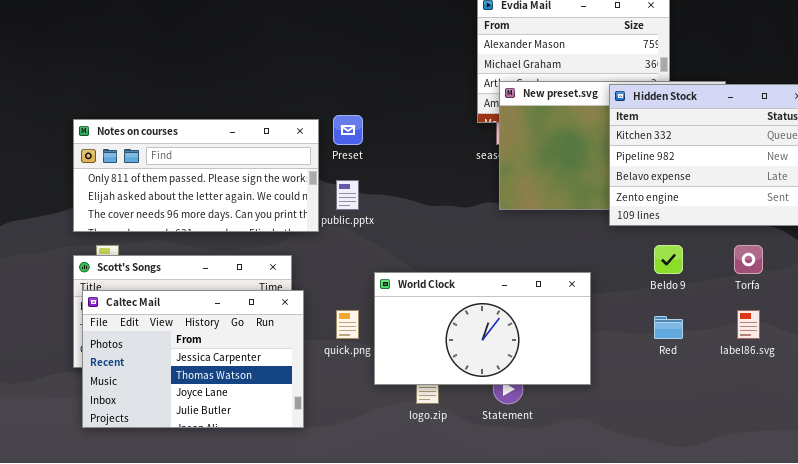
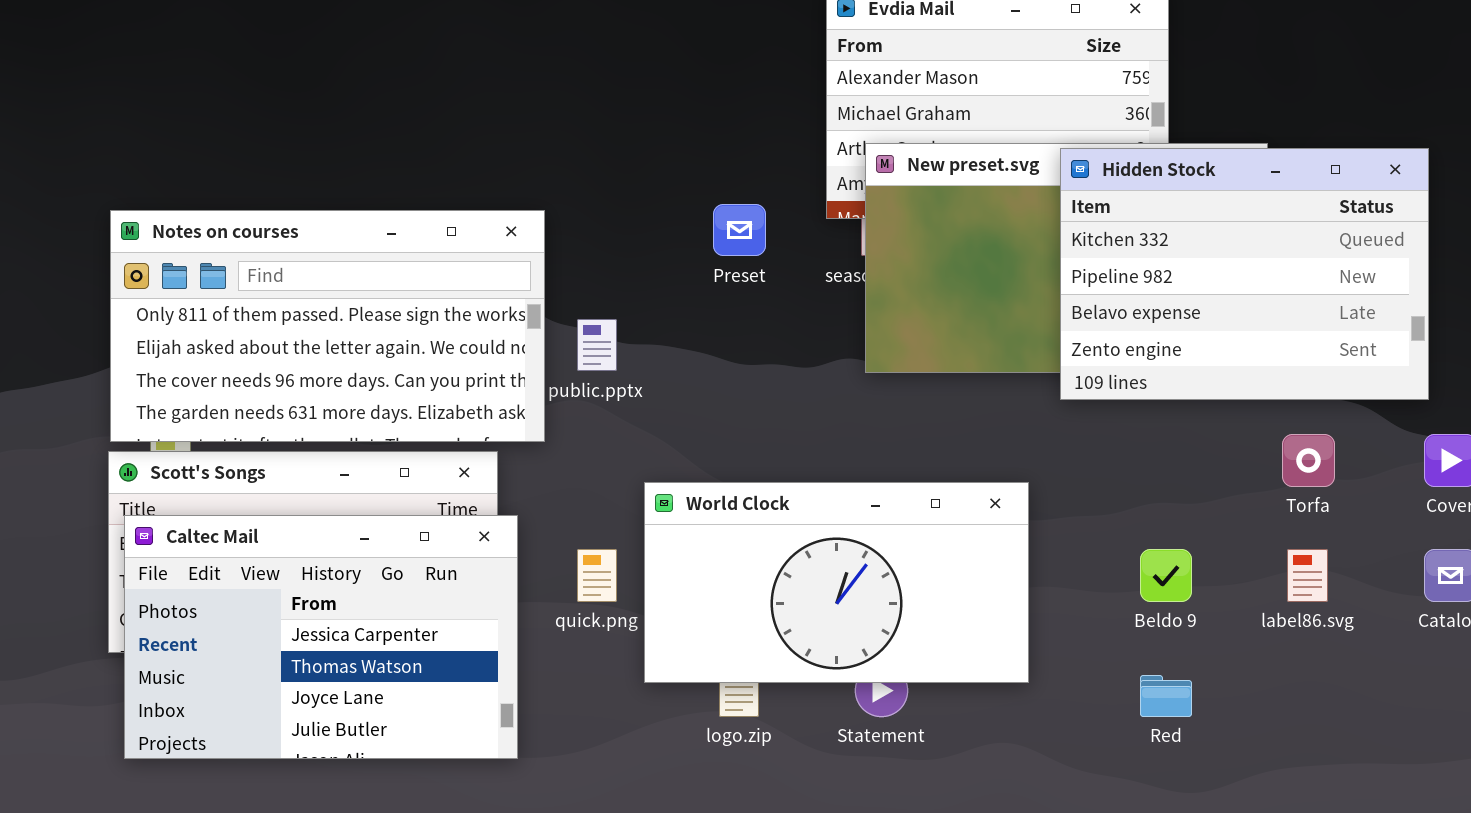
Preset: [333,115,363,145] -> [713,204,766,256], moved
Notes on courses: [73,119,319,232] -> [110,210,545,442], resized
Beldo 9: [654,245,683,274] -> [1140,549,1192,602], moved
Red: [654,316,683,339] -> [1140,675,1192,717], moved

